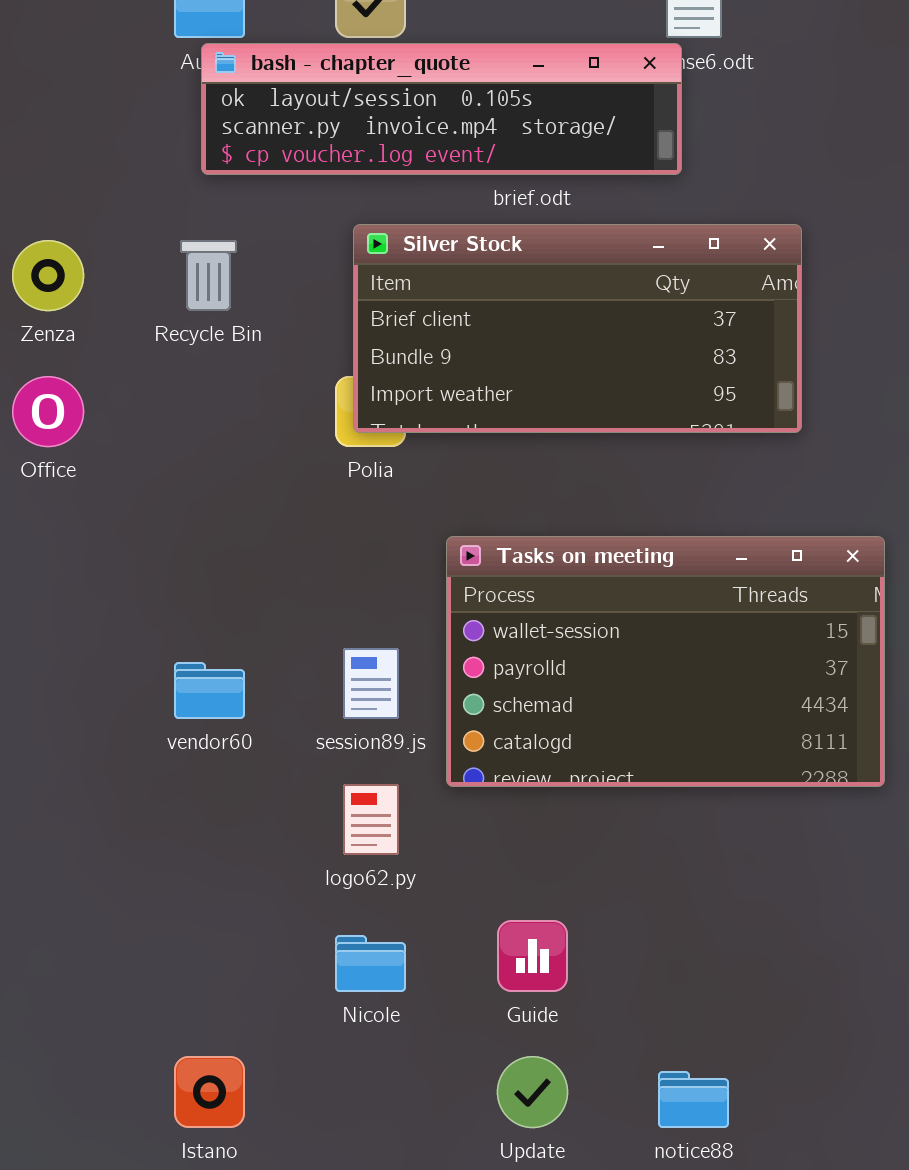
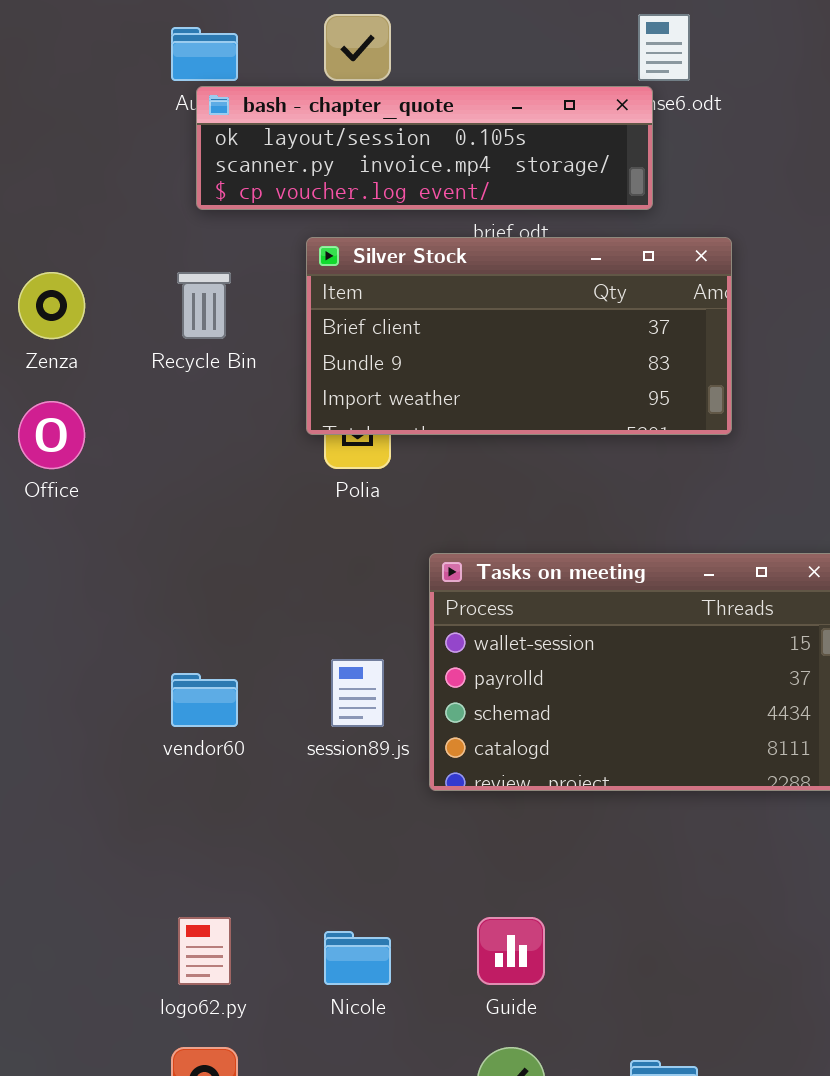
Silver Stock: [353,224,802,433] -> [306,237,732,435], moved
logo62.py: [343,784,399,855] -> [178,917,231,985], moved

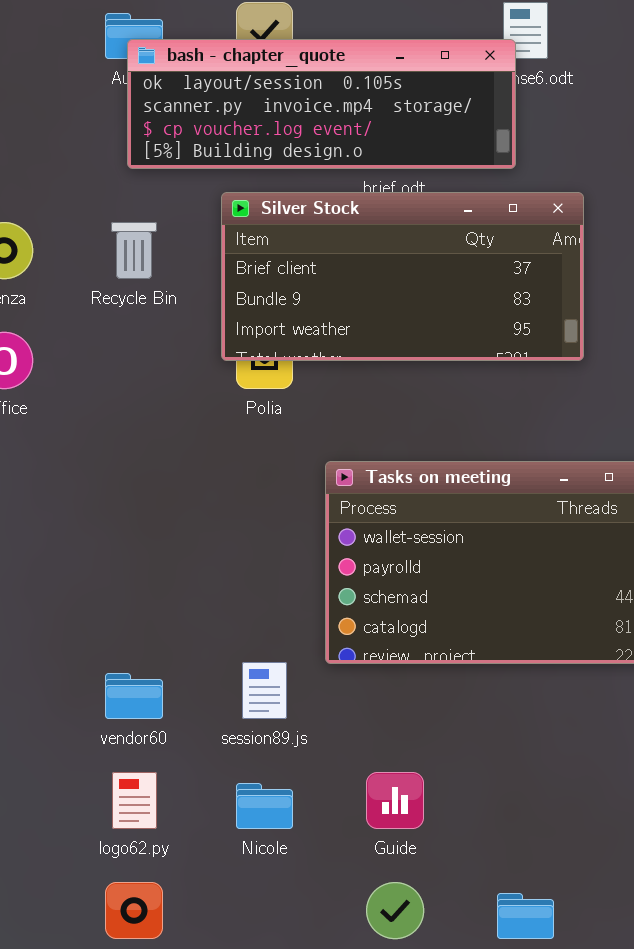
bash - chapter_quote: [196,86,653,210] -> [127,39,516,169], resized
session89.js: [331,659,384,727] -> [242,662,287,719], moved
vendor60: [171,673,238,727] -> [105,673,163,719], moved

